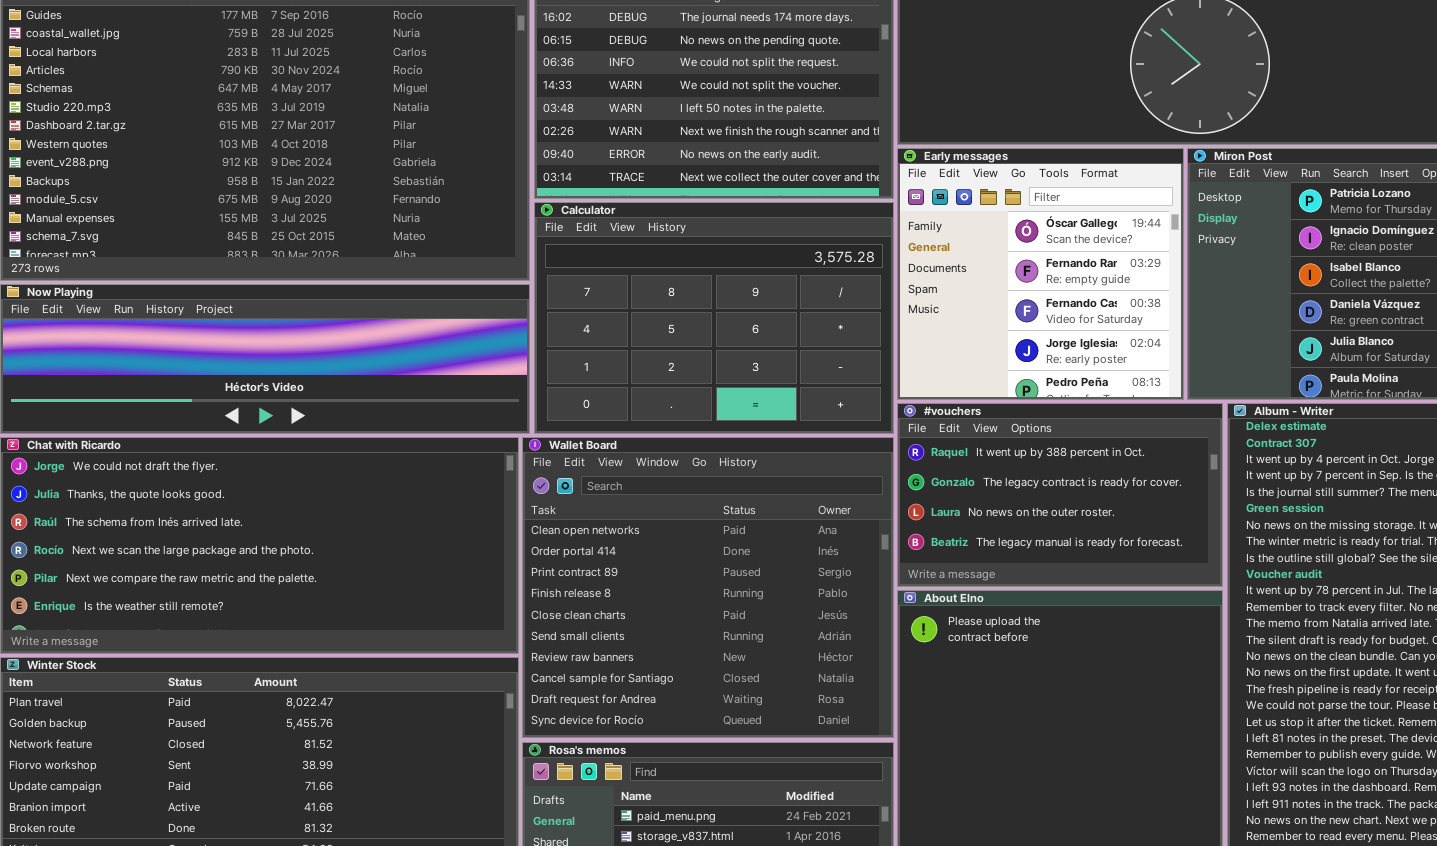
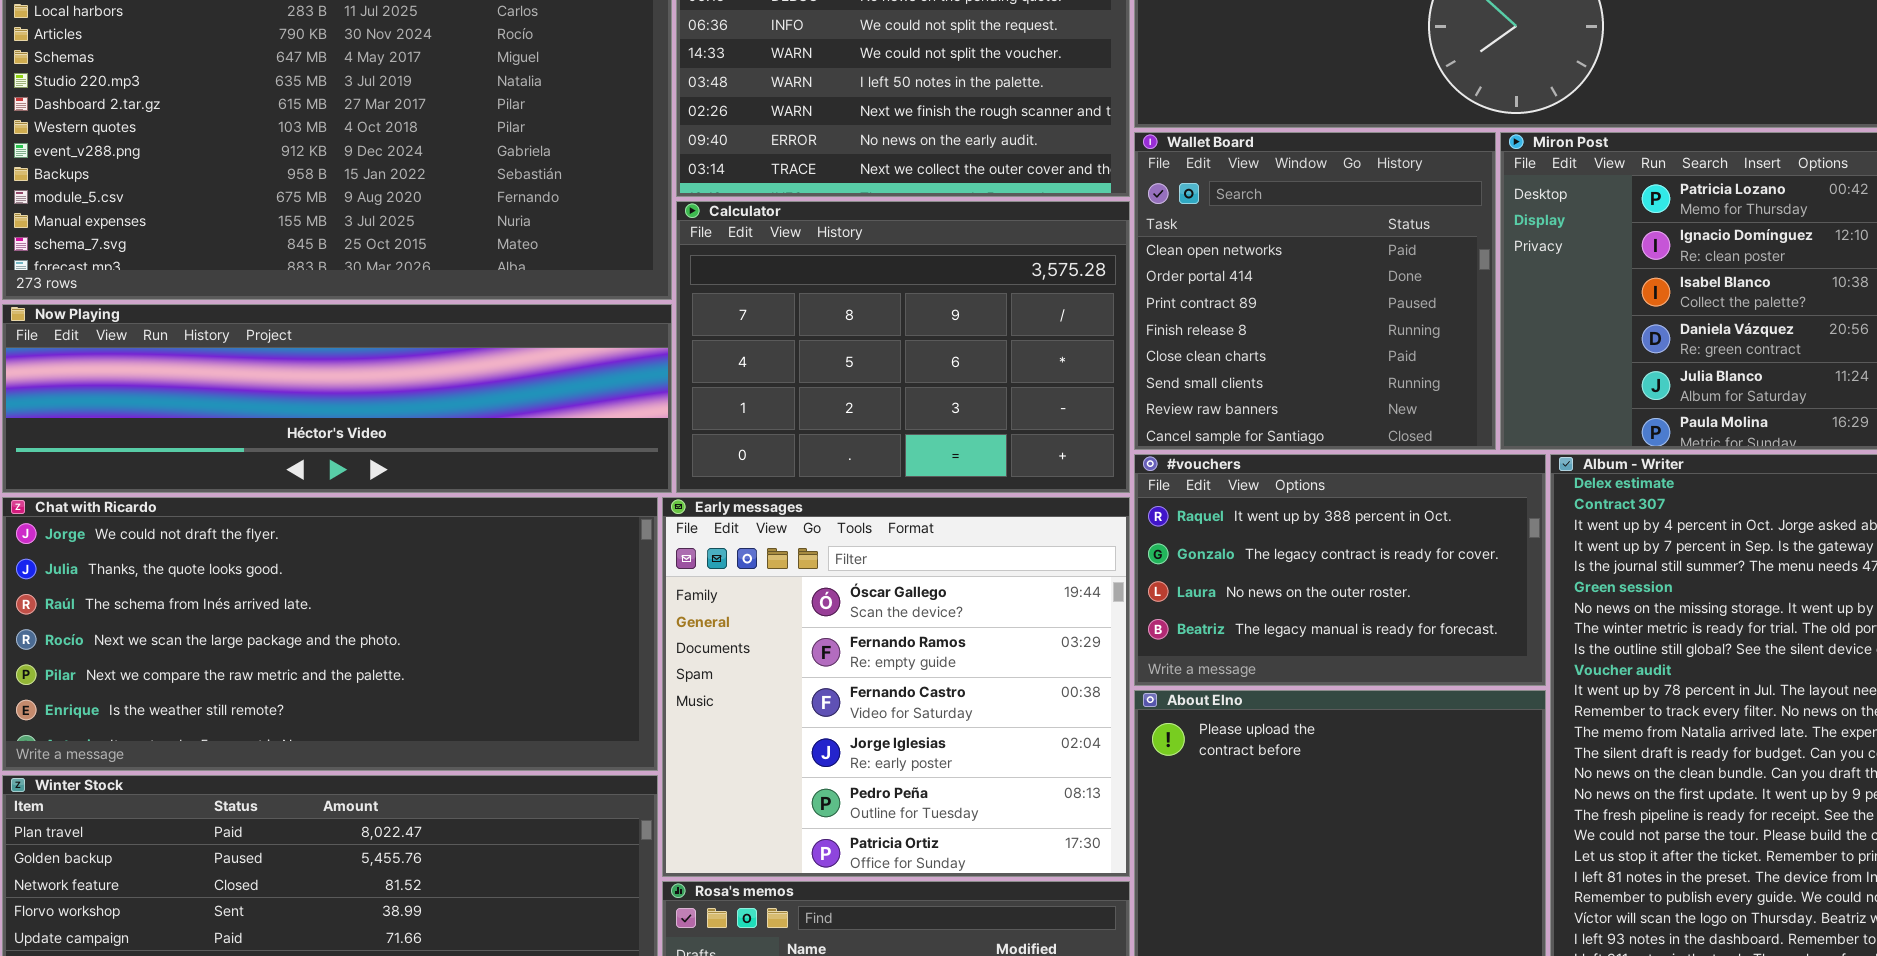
Early messages: [897,148,1184,400] -> [662,497,1130,877], moved, resized
Wallet Board: [522,437,894,738] -> [1134,132,1496,450], moved, resized

